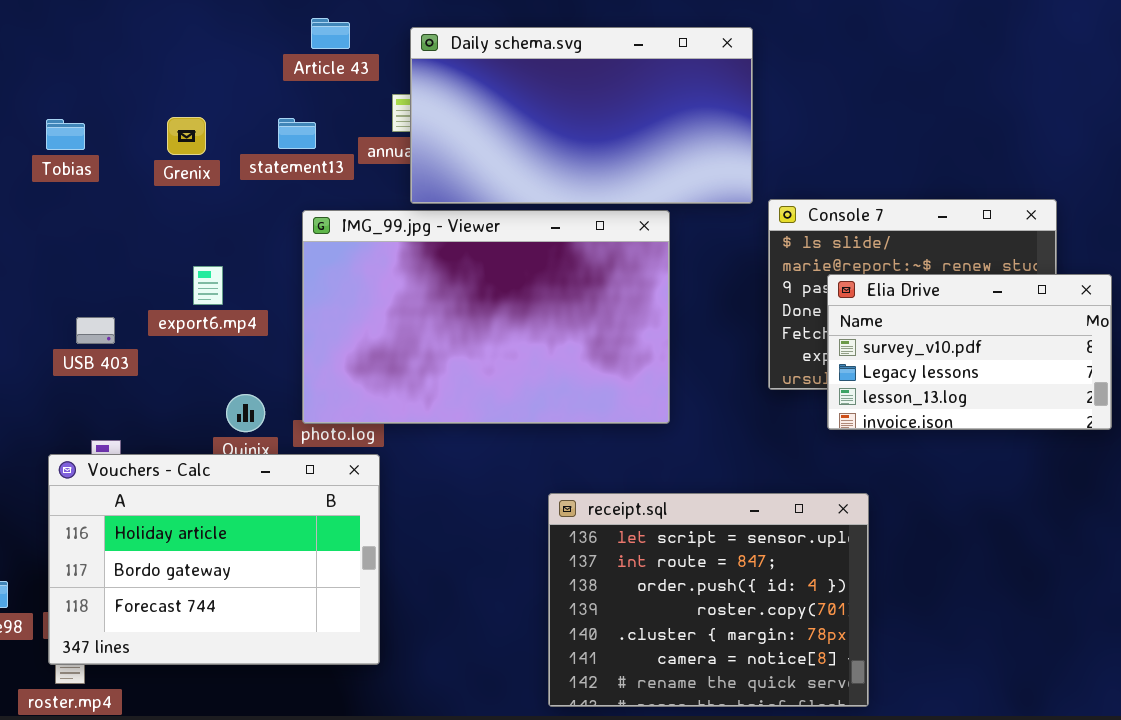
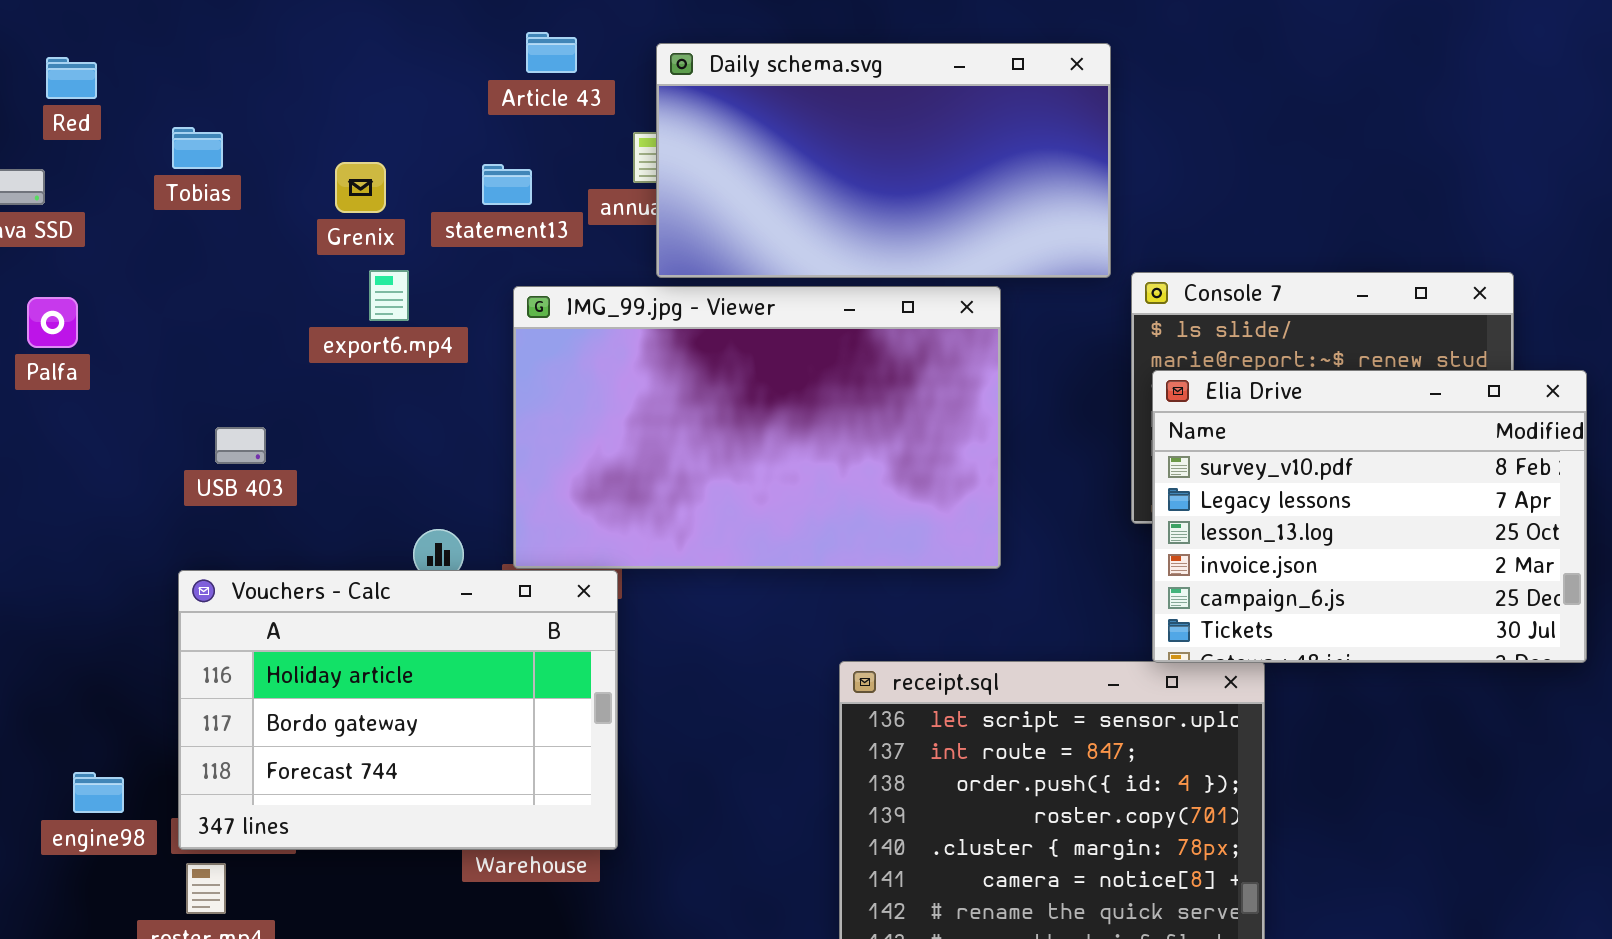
Tobias: [46,119,85,150] -> [172,127,223,169], moved
export6.mp4: [193,266,223,305] -> [369,270,409,321], moved
Elia Drive: [827,274,1112,430] -> [1152,370,1587,663], resized
Vouchers - Calc: [48,454,380,665] -> [178,570,618,850], moved

